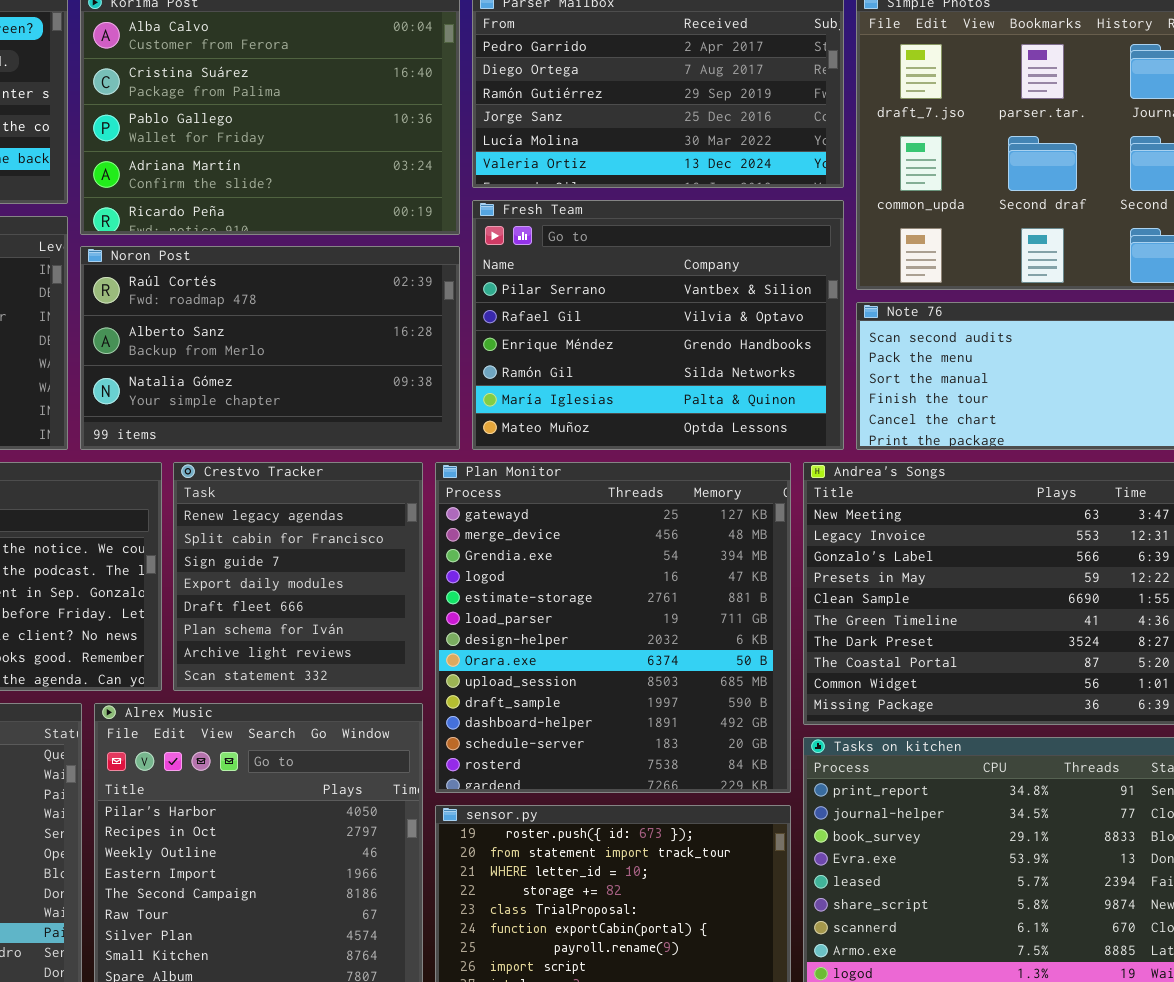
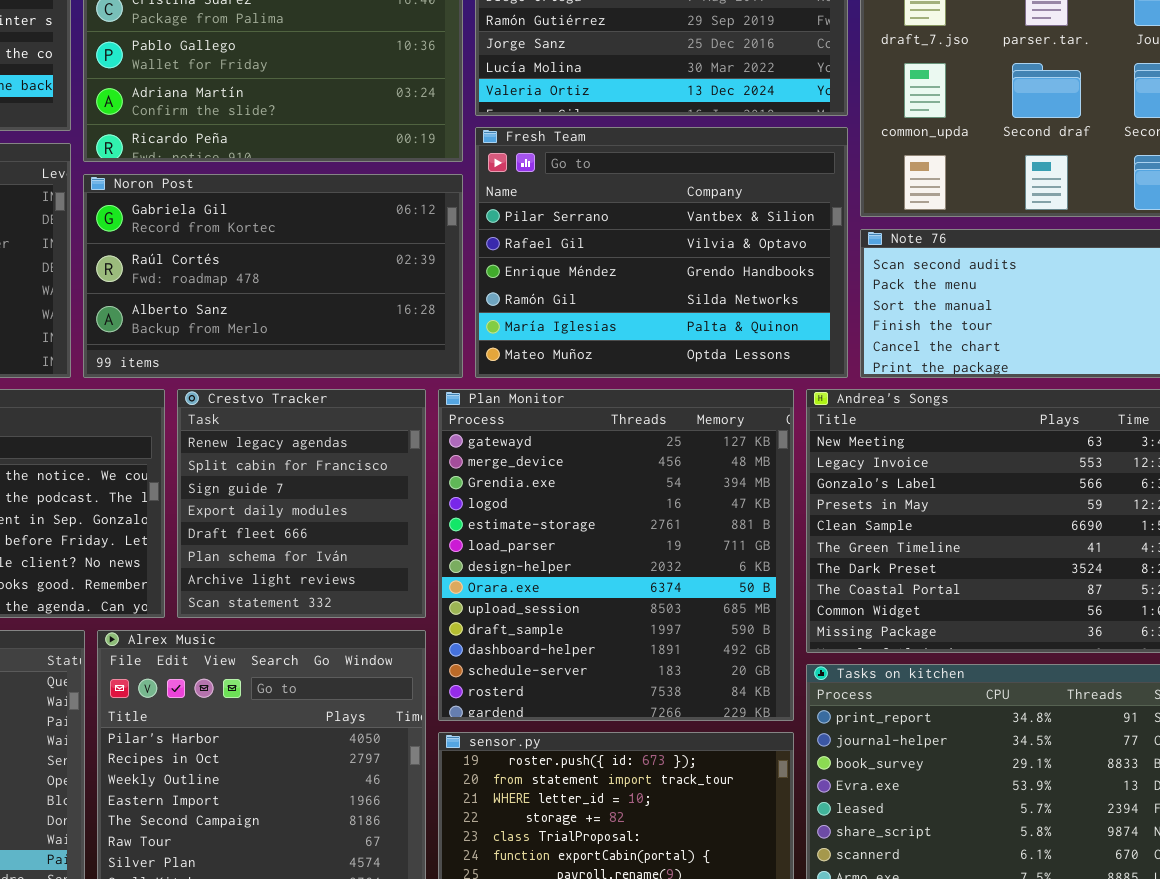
Noron Post: [80,246,460,450] -> [83,174,463,378], scrolled up 1 row

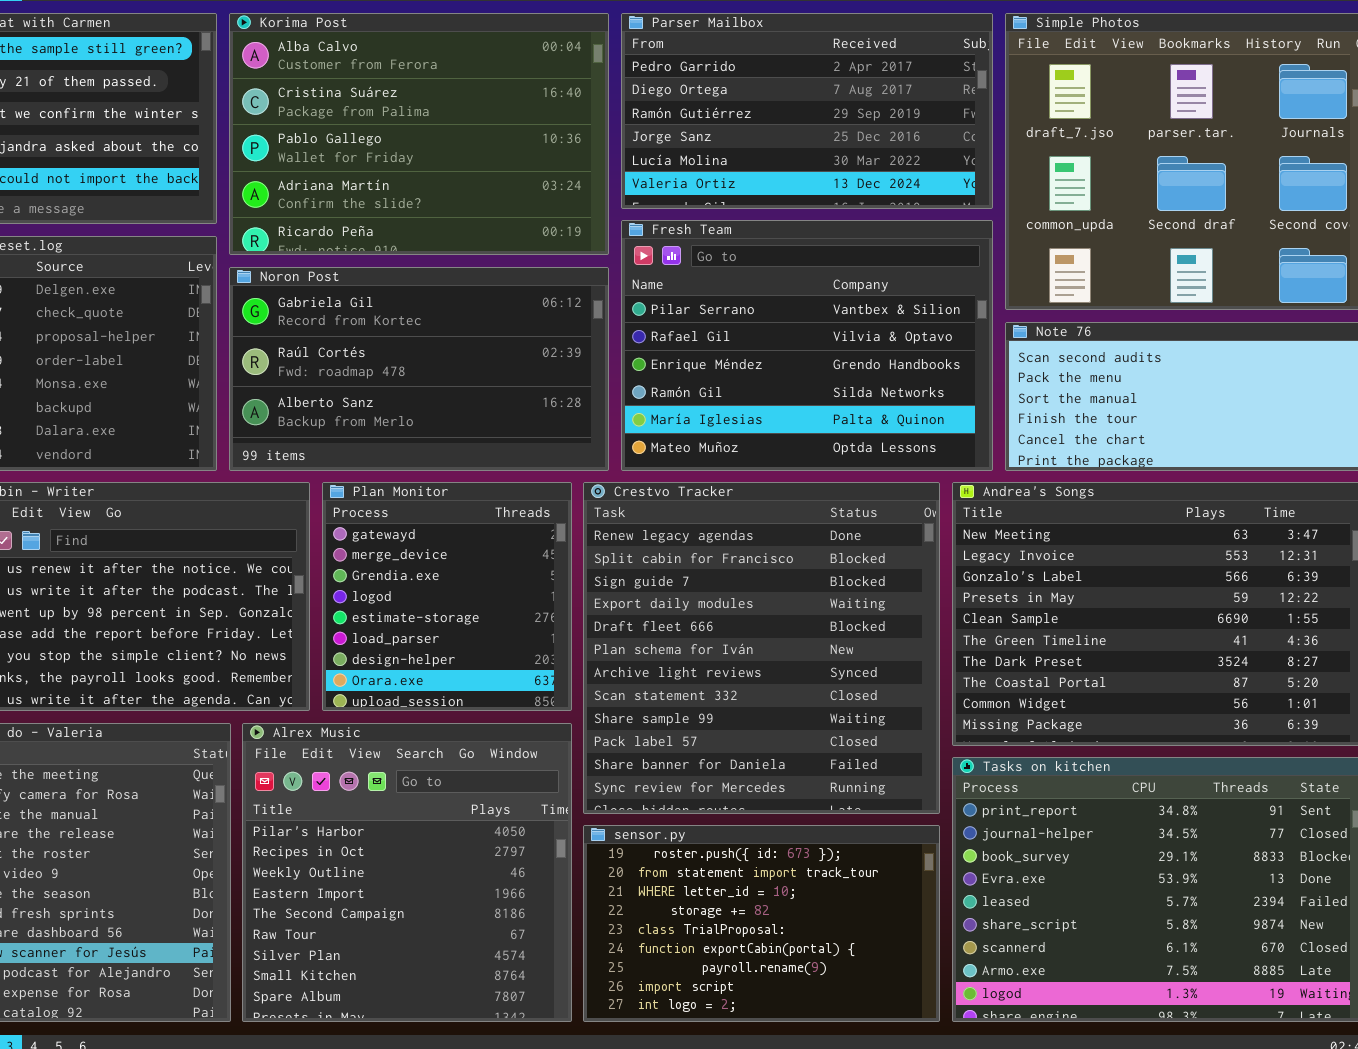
Crestvo Tracker: [177,389,426,618] -> [583,482,940,814], moved, resized
Plan Monitor: [438,389,794,721] -> [322,482,572,711], moved, resized

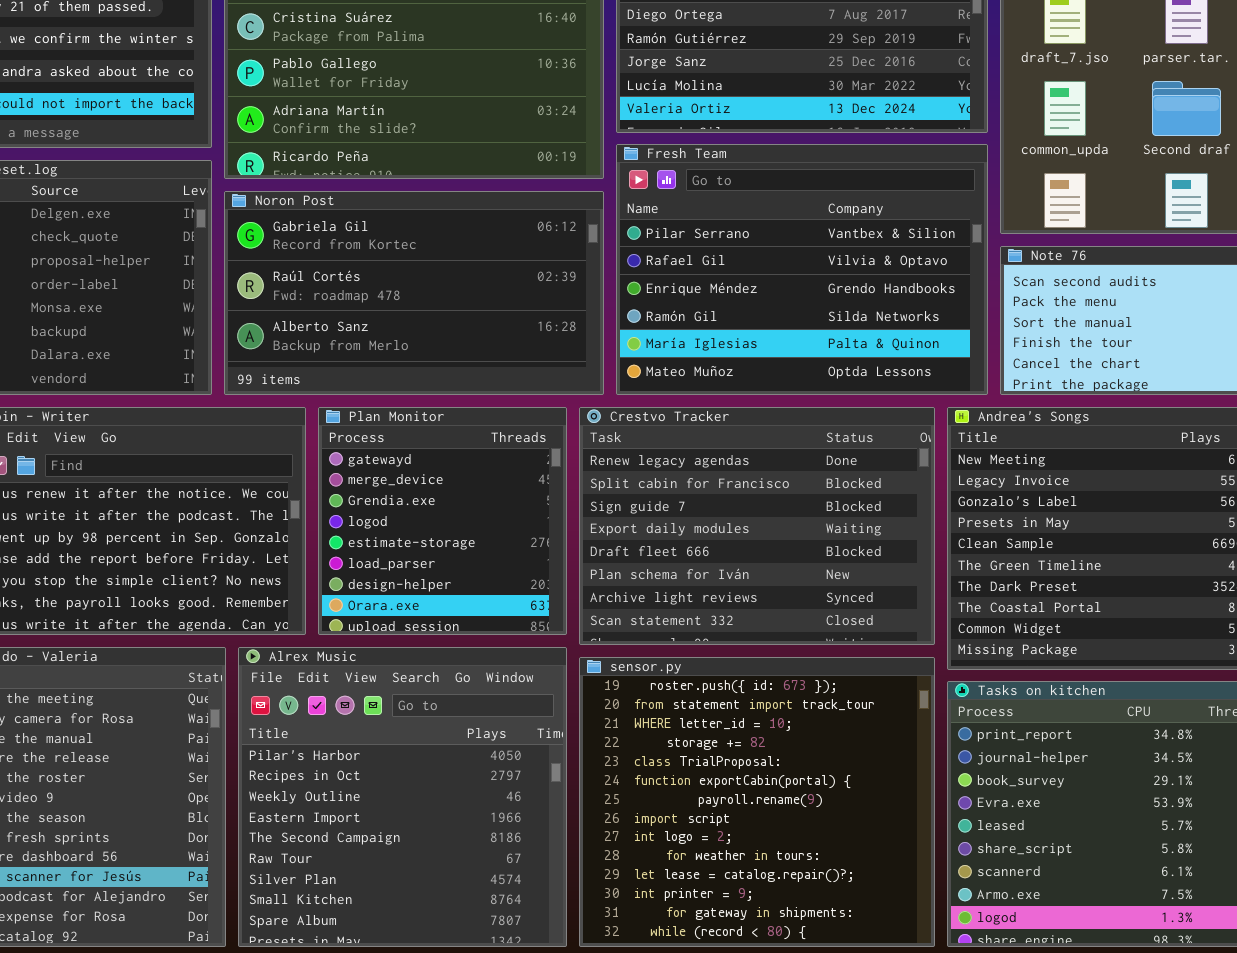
Crestvo Tracker: [583,482,940,814] -> [579,407,935,645], resized
sensor.py: [583,825,940,1022] -> [579,657,935,947], resized

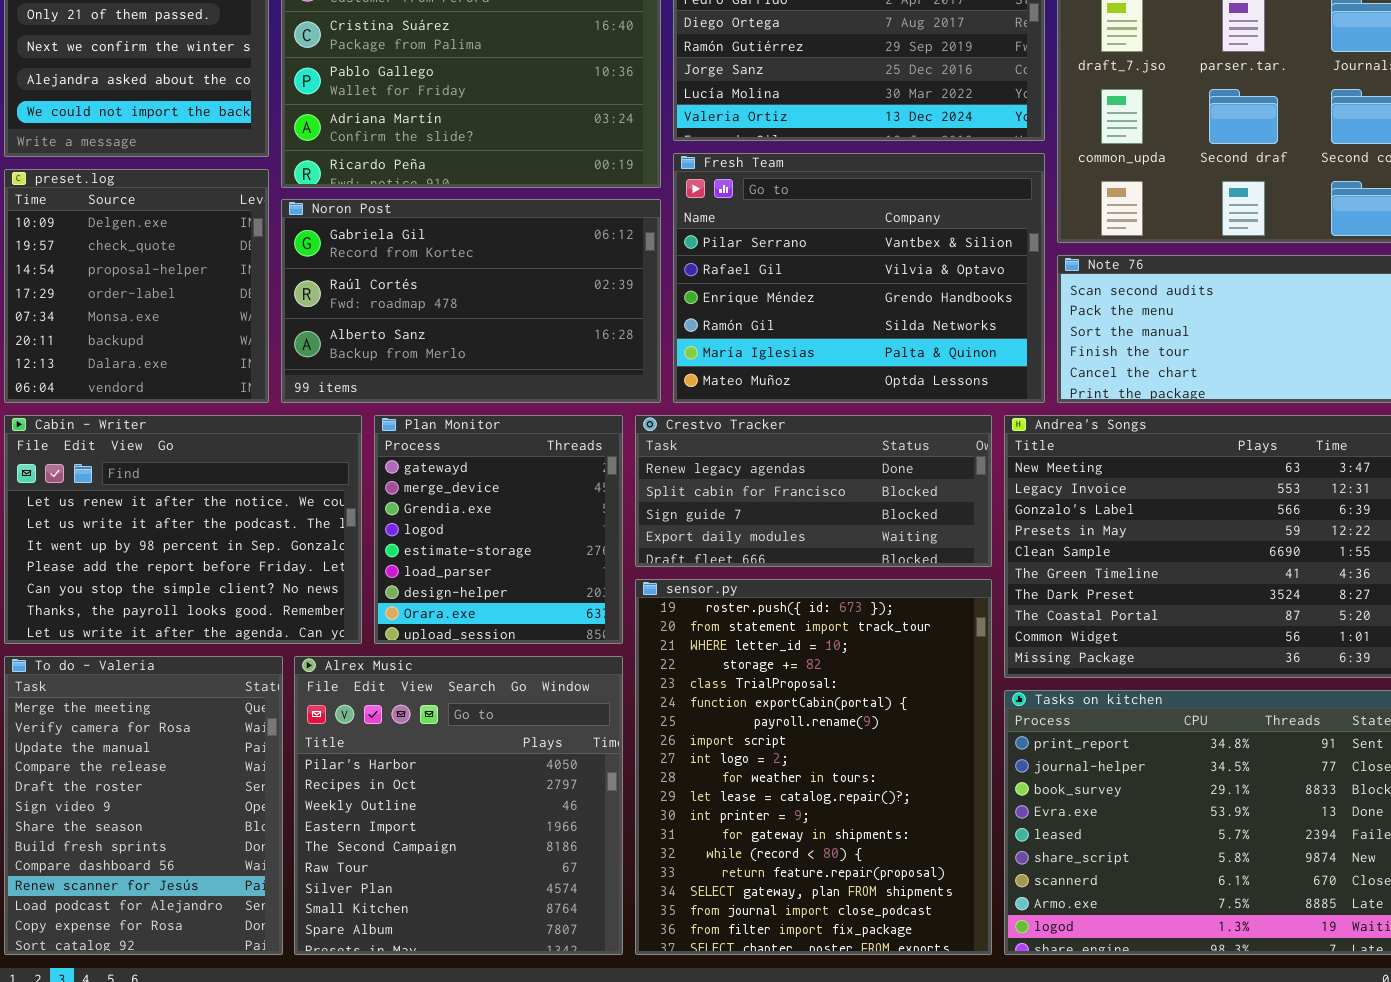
Crestvo Tracker: [579,407,935,645] -> [635,415,992,567], resized
sensor.py: [579,657,935,947] -> [635,579,992,955], resized

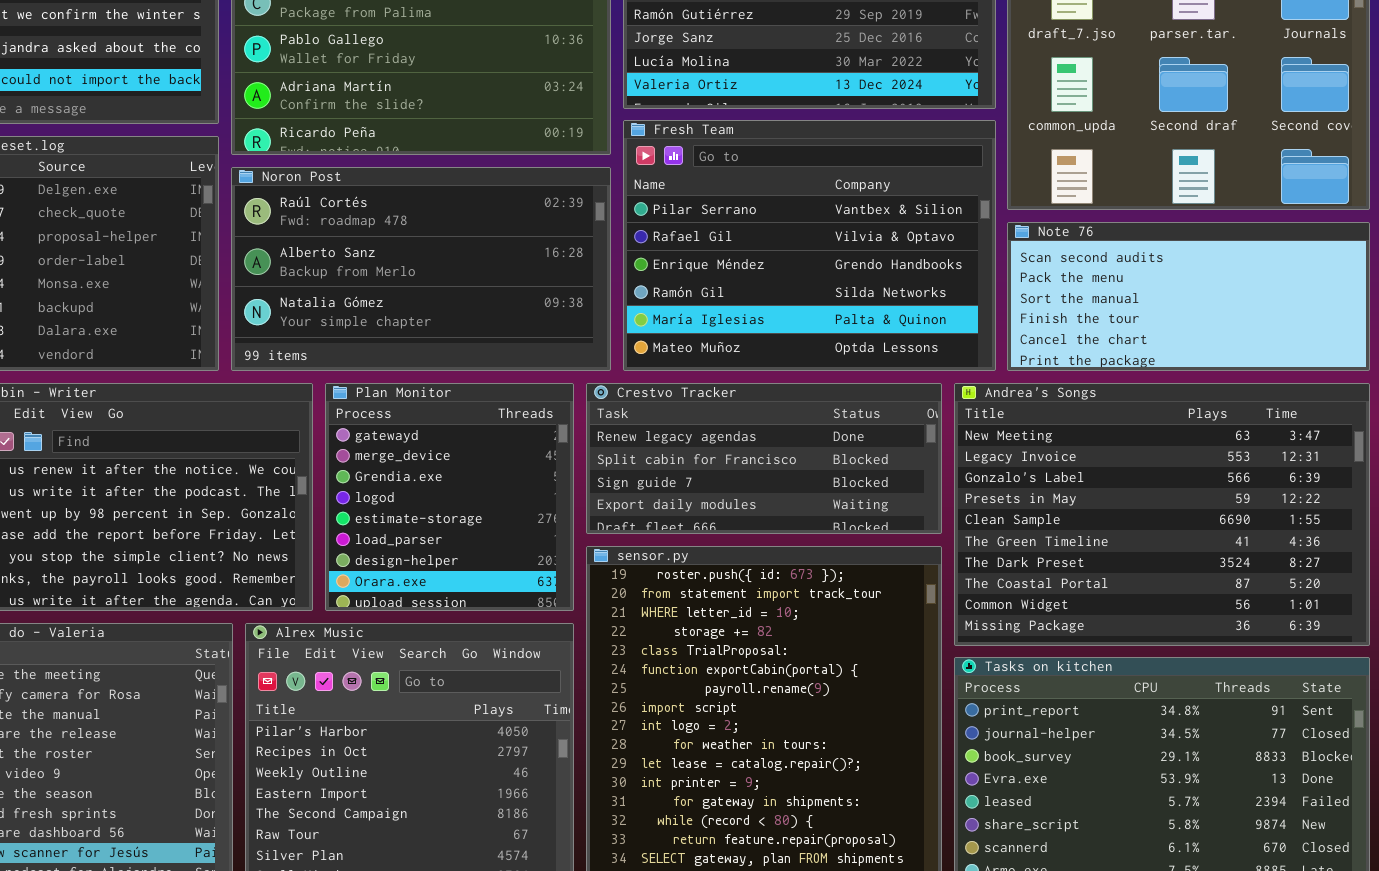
Noron Post: [281,199,661,403] -> [231,167,611,371], scrolled down 1 row

